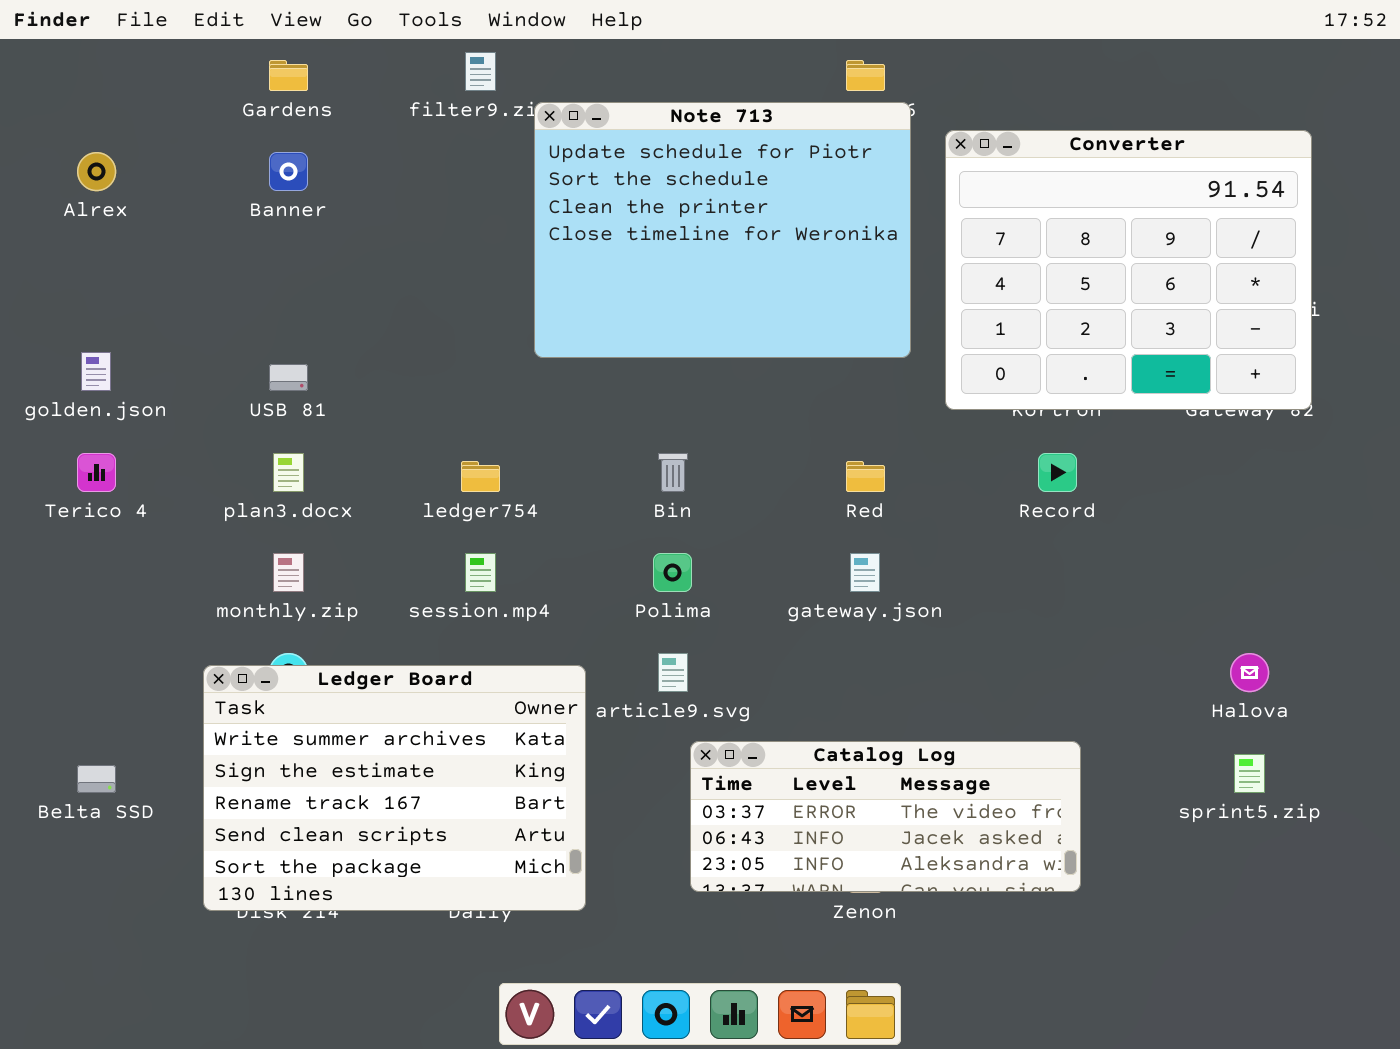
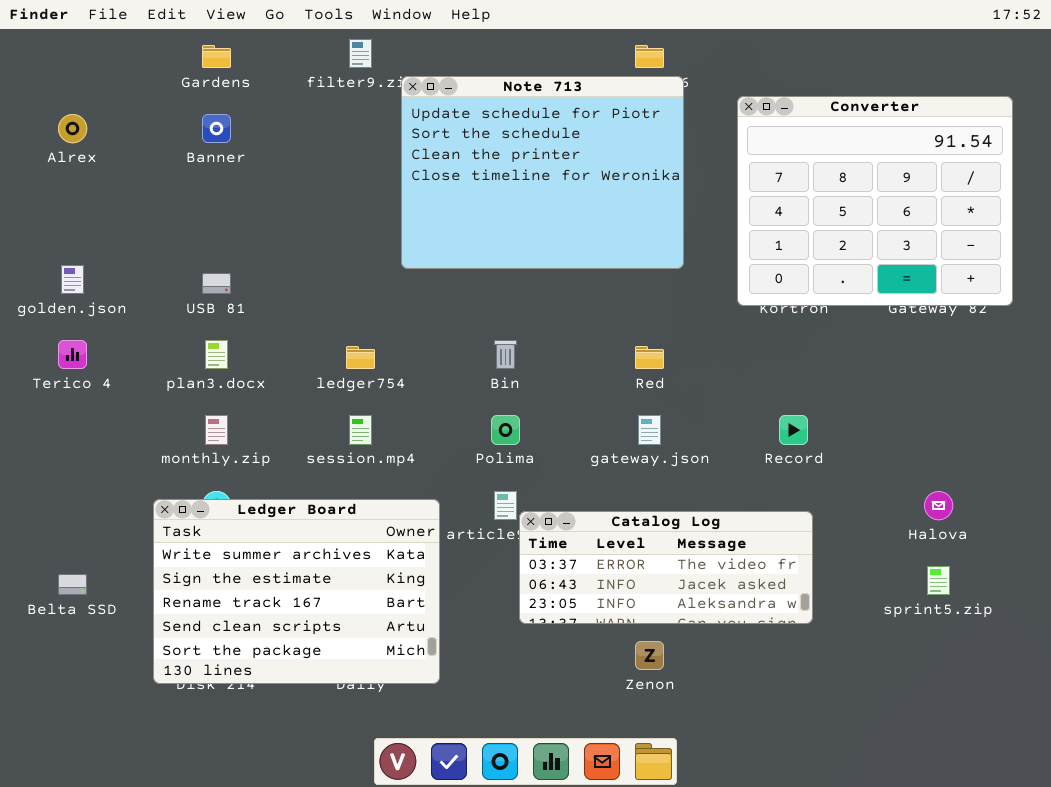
Converter: [945,130,1312,410] -> [737,96,1013,306], moved
Record: [1038,453,1077,492] -> [779,415,808,445], moved
Catalog Log: [690,741,1081,892] -> [519,511,813,624], moved

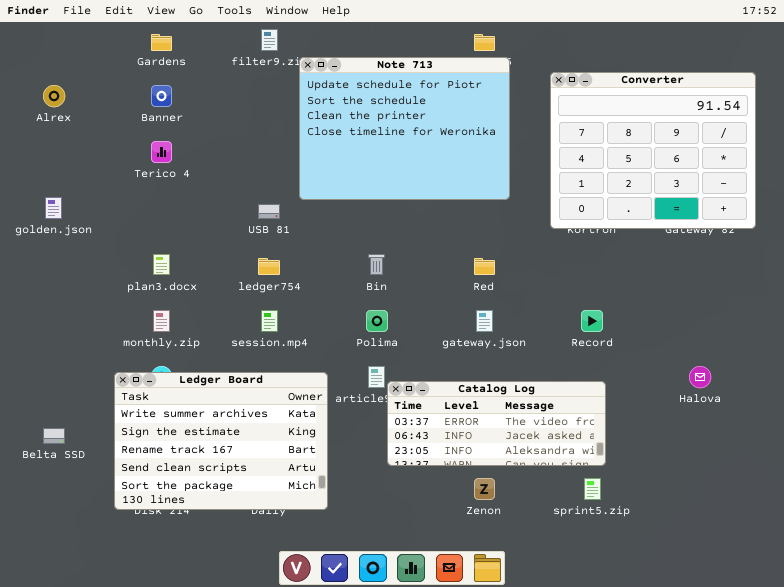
USB 81: [202,273,231,294] -> [258,204,280,219], moved
Terico 4: [58,340,87,369] -> [151,141,172,163], moved
sprint5.zip: [927,566,950,595] -> [584,478,601,500], moved

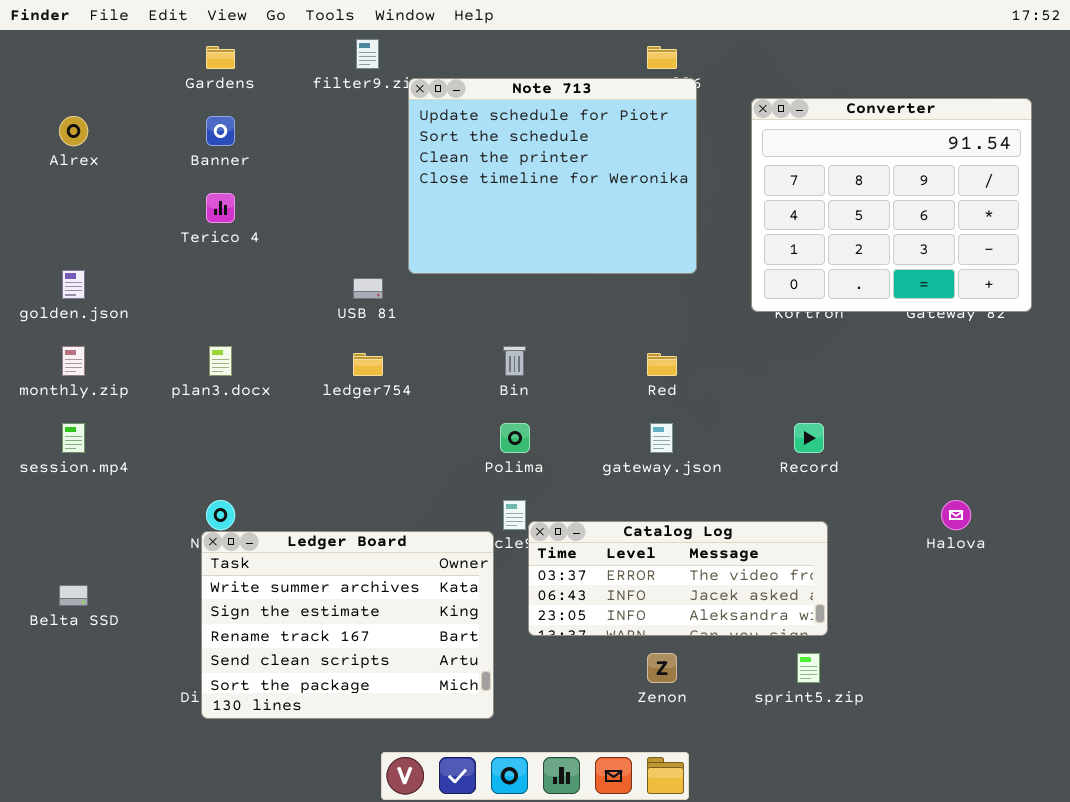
monthly.zip: [153,310,170,332] -> [62,346,85,376], moved
session.mp4: [261,310,278,332] -> [62,423,85,453], moved
Ledger Board: [114,372,328,510] -> [201,531,494,719], moved

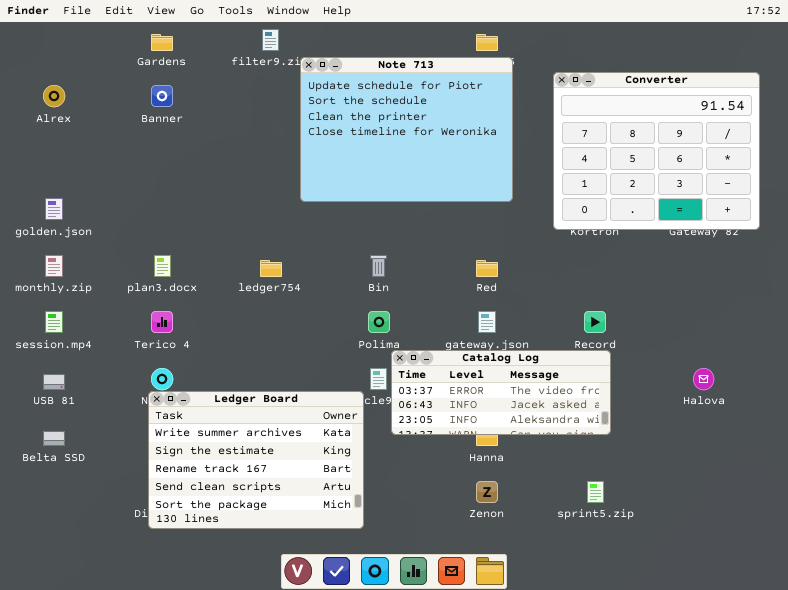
Terico 4: [206,193,235,223] -> [151,311,173,333], moved
USB 81: [353,278,383,299] -> [43,374,65,390], moved
Catalog Log: [528,521,828,636] -> [391,350,611,435], moved

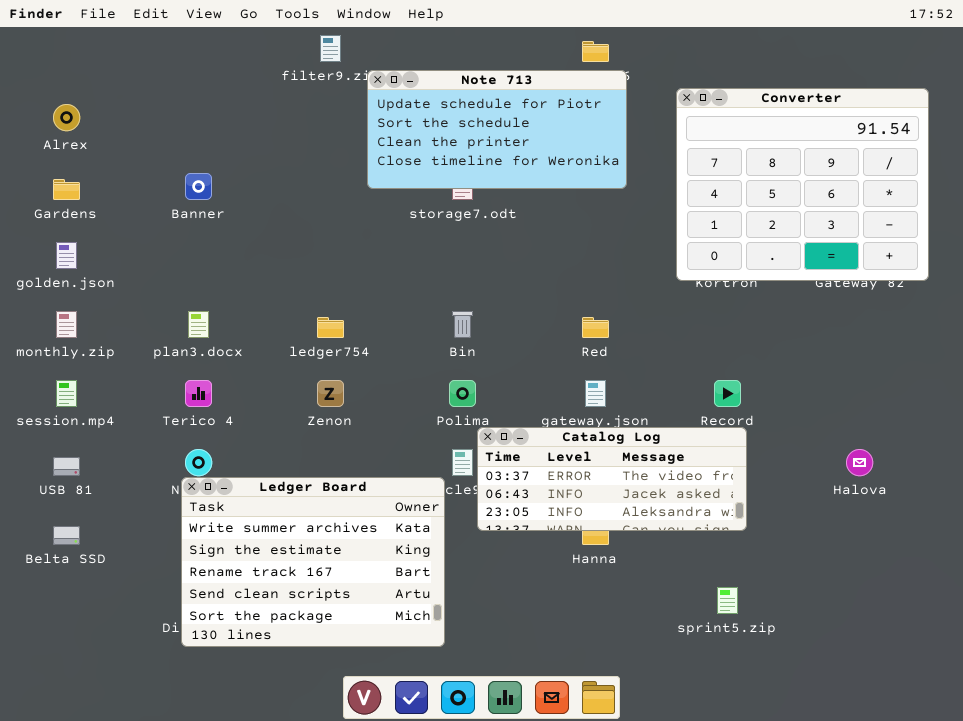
Gardens: [151,34,173,51] -> [53,179,80,200], moved
Note 713: [300,57,513,202] -> [367,70,627,189], resized
Banner: [151,85,173,107] -> [185,173,212,200], moved
Zenon: [476,481,498,503] -> [317,380,344,407], moved

